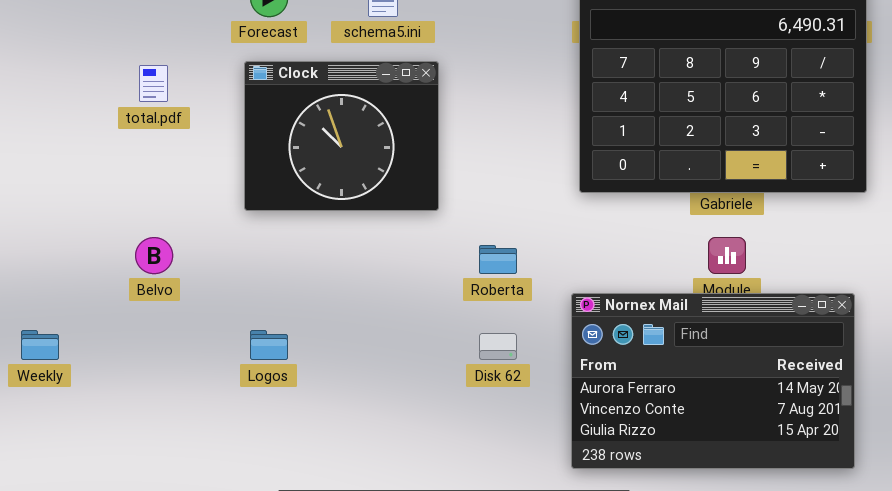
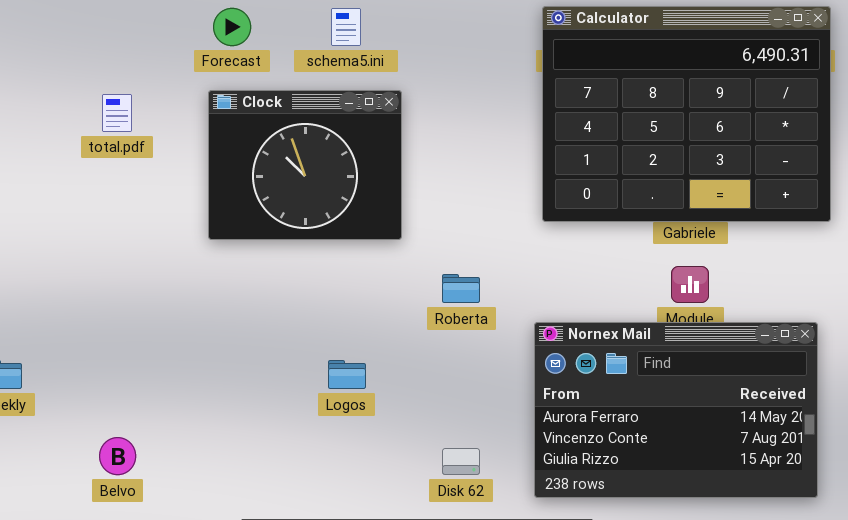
Belvo: [135,237,173,274] -> [99,437,136,475], moved
Logos: [250,330,288,360] -> [328,360,366,389], moved
Disk 62: [479,333,517,360] -> [442,448,480,475], moved

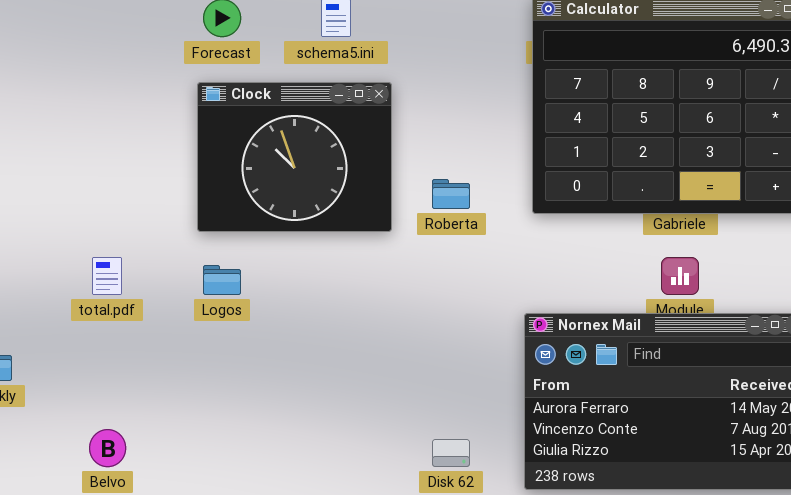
total.pdf: [102,94,132,132] -> [92,257,122,295], moved
Roberta: [442,274,480,303] -> [432,179,470,209], moved
Logos: [328,360,366,389] -> [203,265,241,295], moved

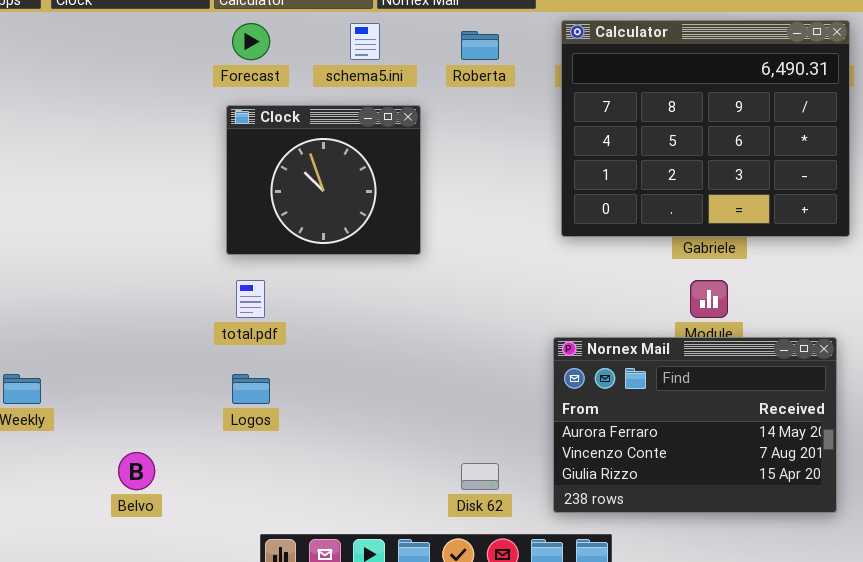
Roberta: [432,179,470,209] -> [461,31,499,60], moved
total.pdf: [92,257,122,295] -> [236,280,265,318], moved
Logos: [203,265,241,295] -> [232,374,270,404], moved

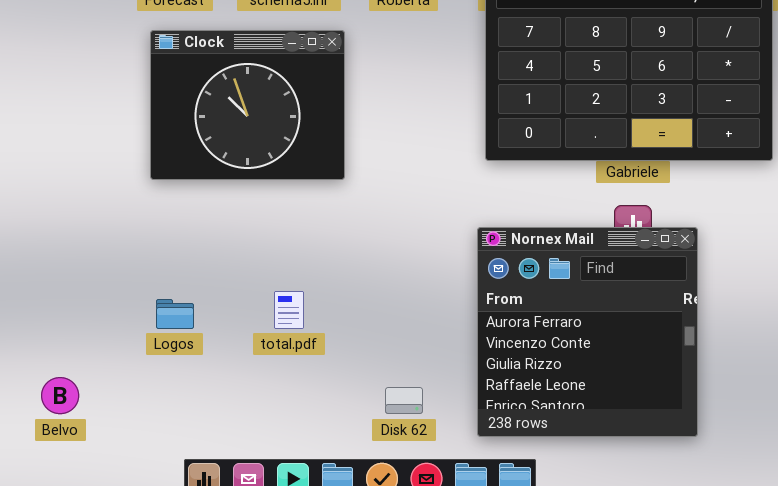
total.pdf: [236,280,265,318] -> [274,291,304,329], moved
Nornex Mail: [553,337,837,513] -> [477,227,698,437], resized

